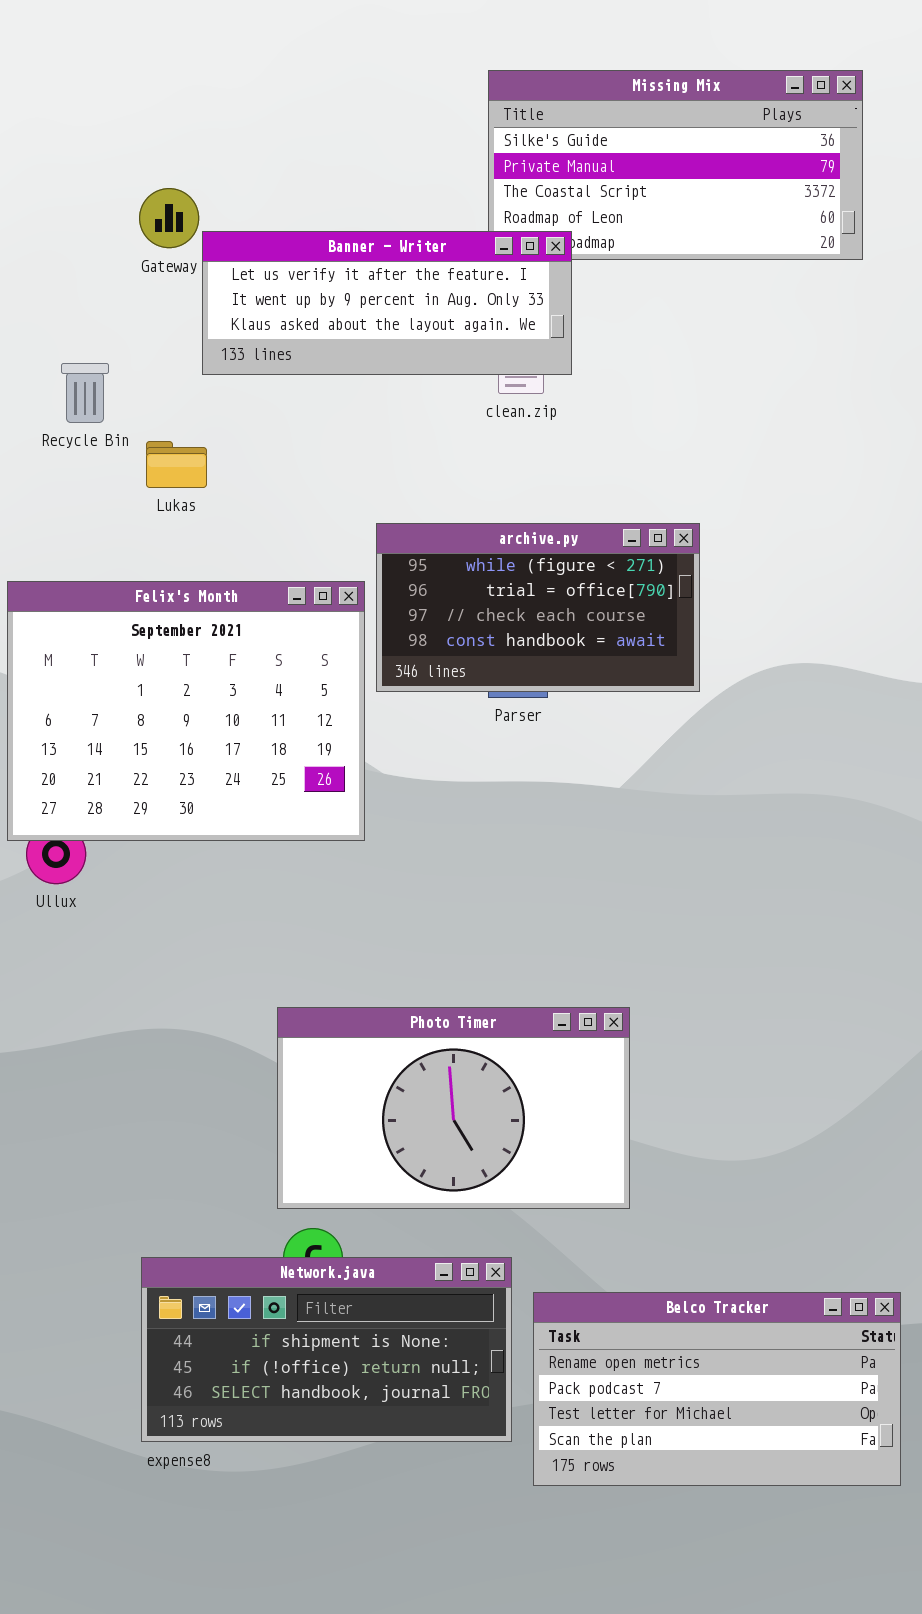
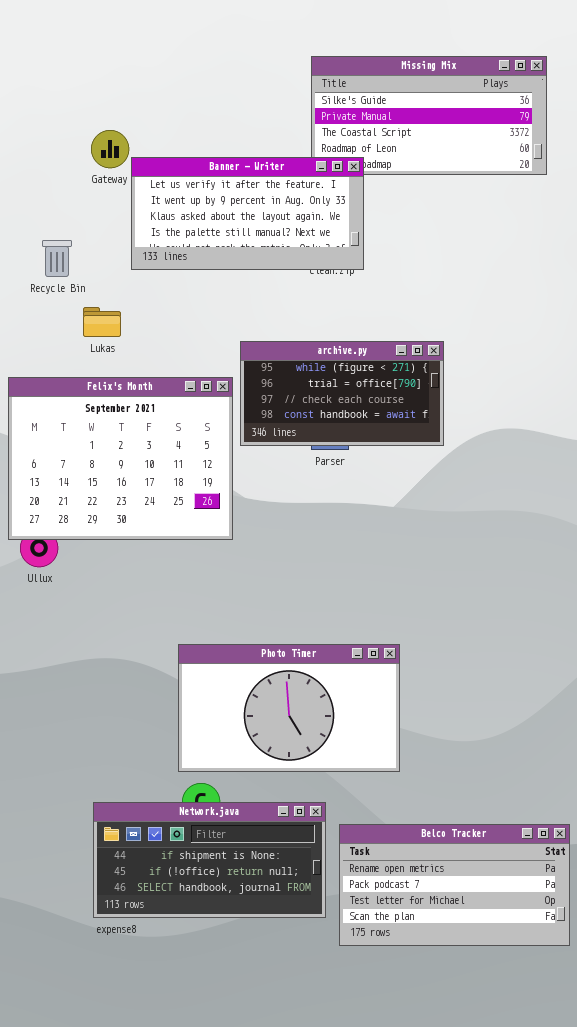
Banner - Writer: [202,231,572,375] -> [131,157,364,270], resized
Lukas: [146,441,207,488] -> [83,307,121,337], moved

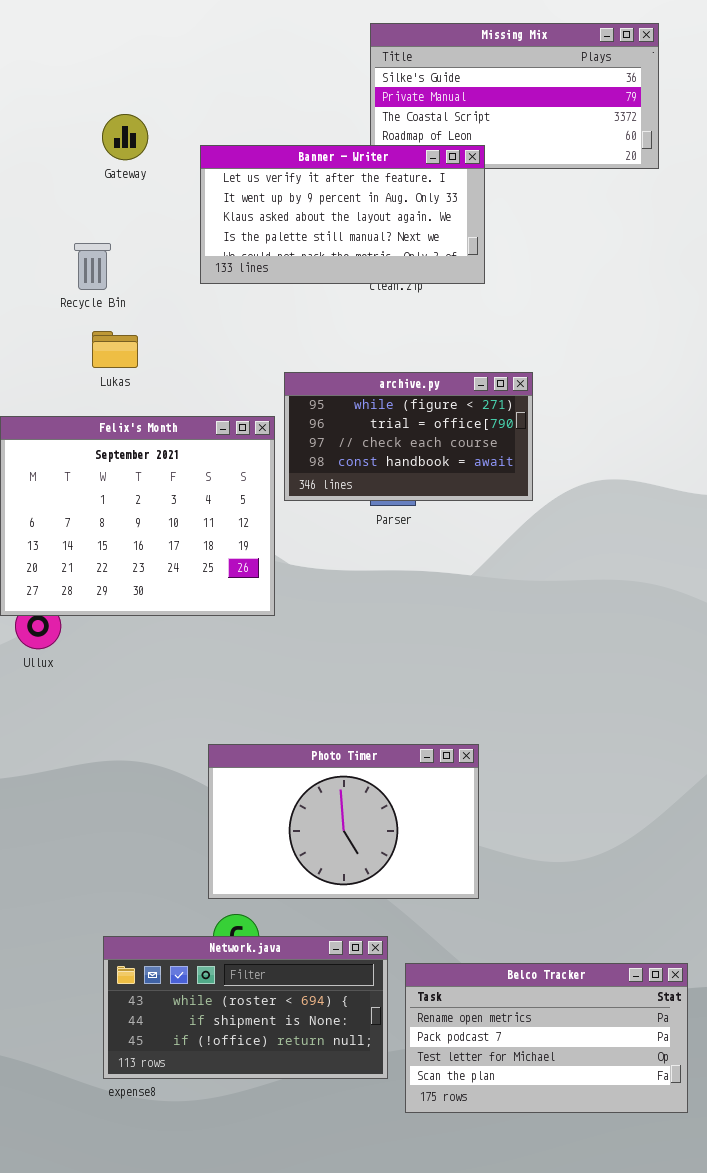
Banner - Writer: [131,157,364,270] -> [200,145,485,284], moved
Recycle Bin: [42,240,72,277] -> [74,243,111,290], moved
Network.java: [93,802,326,918] -> [103,936,388,1079], scrolled up 1 row

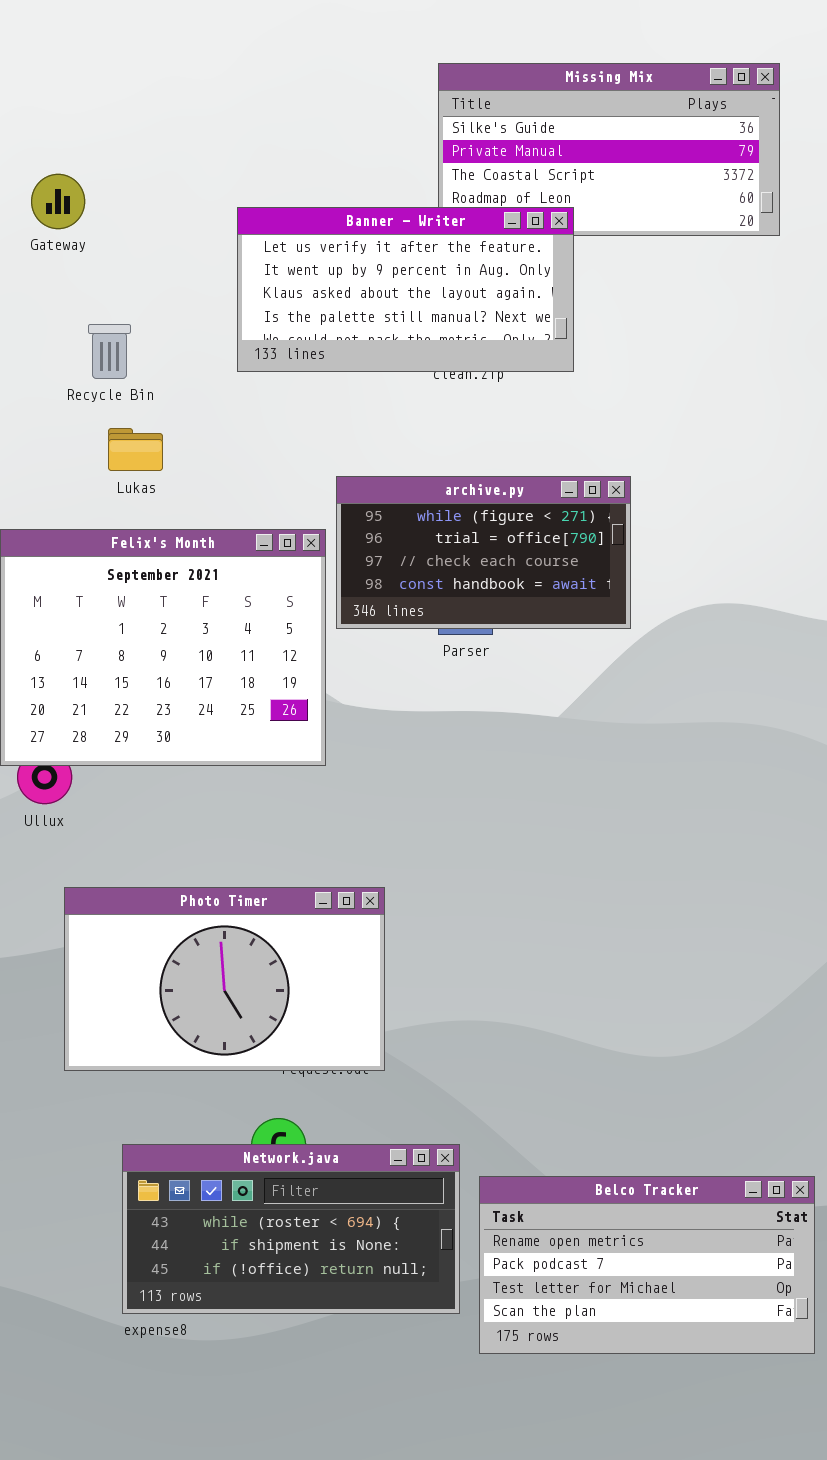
Gateway: [102,114,148,160] -> [31,174,85,229], moved
Photo Timer: [208,744,479,899] -> [64,887,385,1071], moved

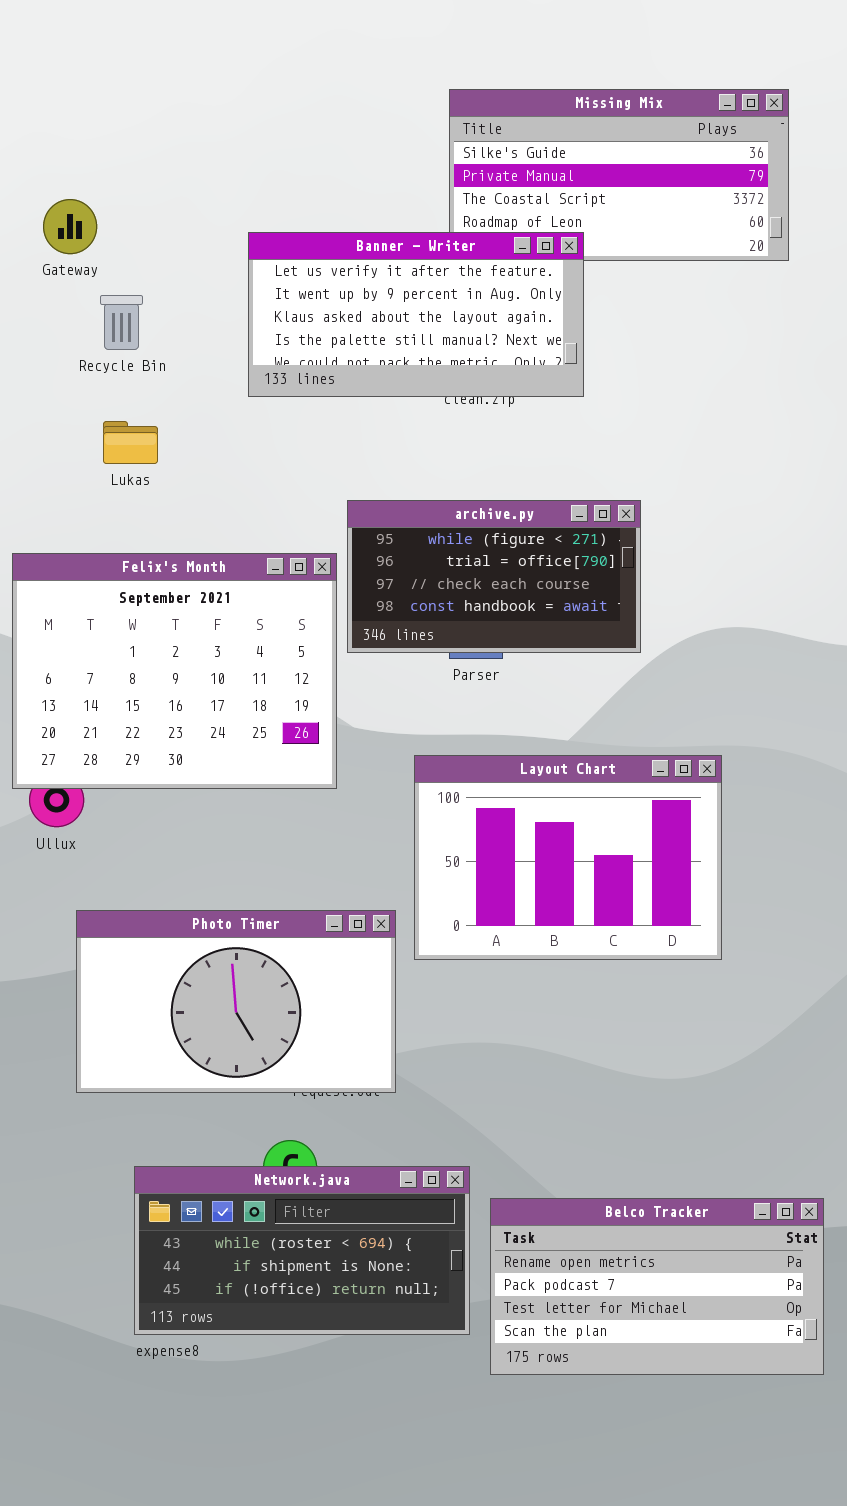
Recycle Bin: [88,324,131,379] -> [100,295,143,350], moved
Lukas: [108,428,163,471] -> [103,421,158,464], moved
Layout Chart: none -> [414,755,722,960], opened

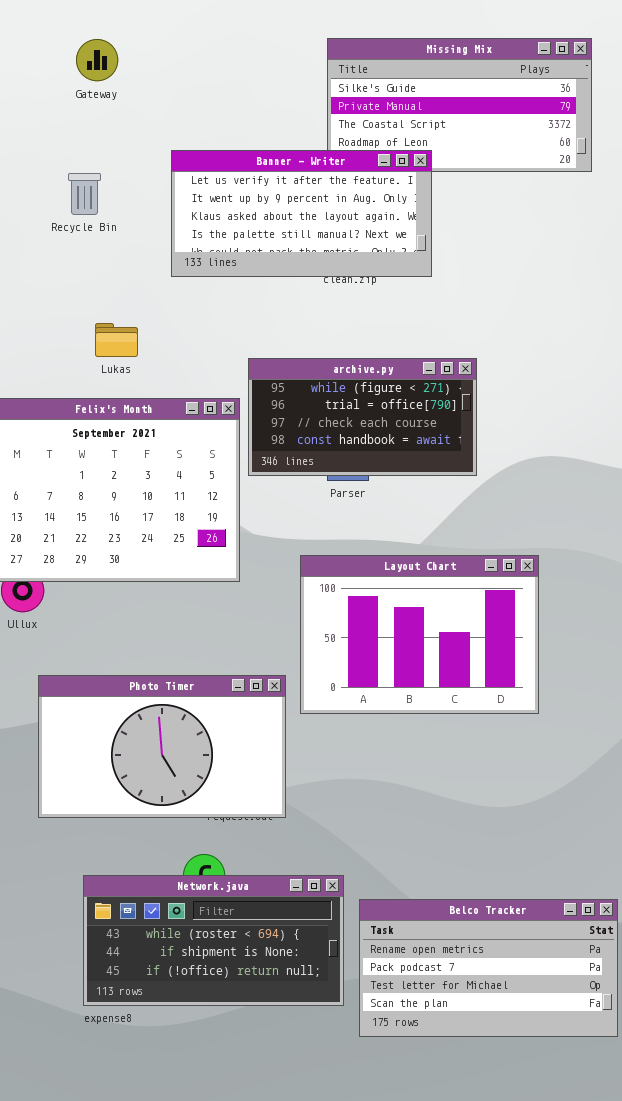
Gateway: [43,199,97,254] -> [76,39,118,81], moved
Recycle Bin: [100,295,143,350] -> [68,173,101,215], moved
Lukas: [103,421,158,464] -> [95,323,138,357], moved

